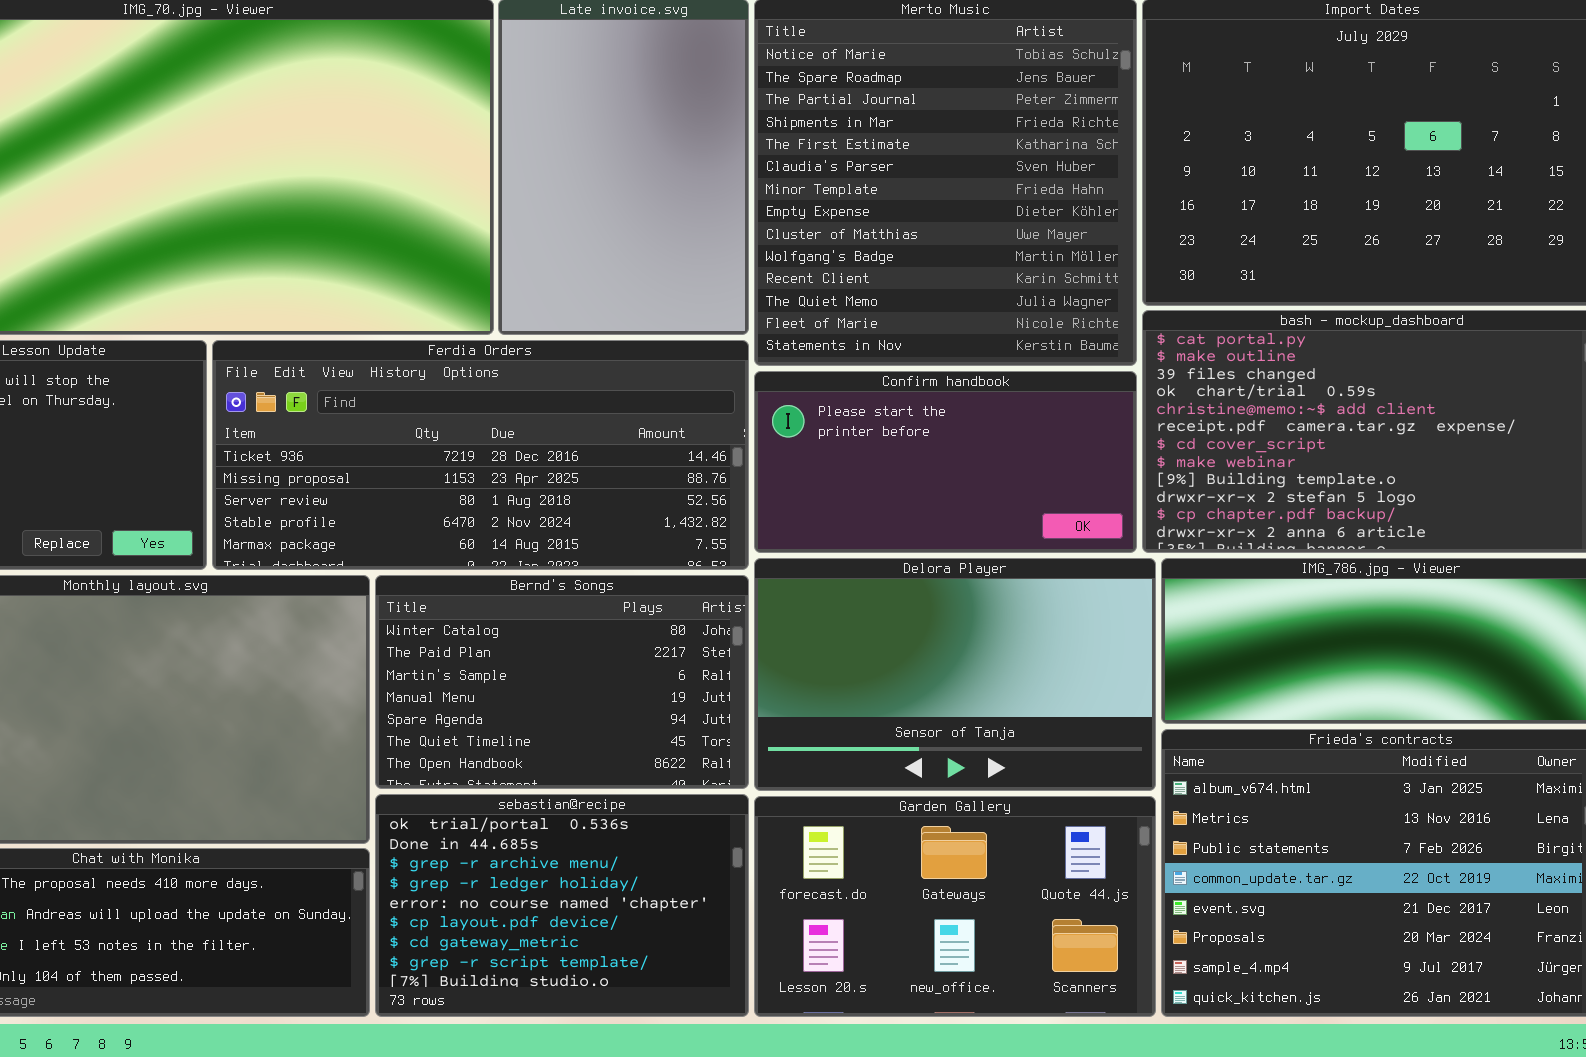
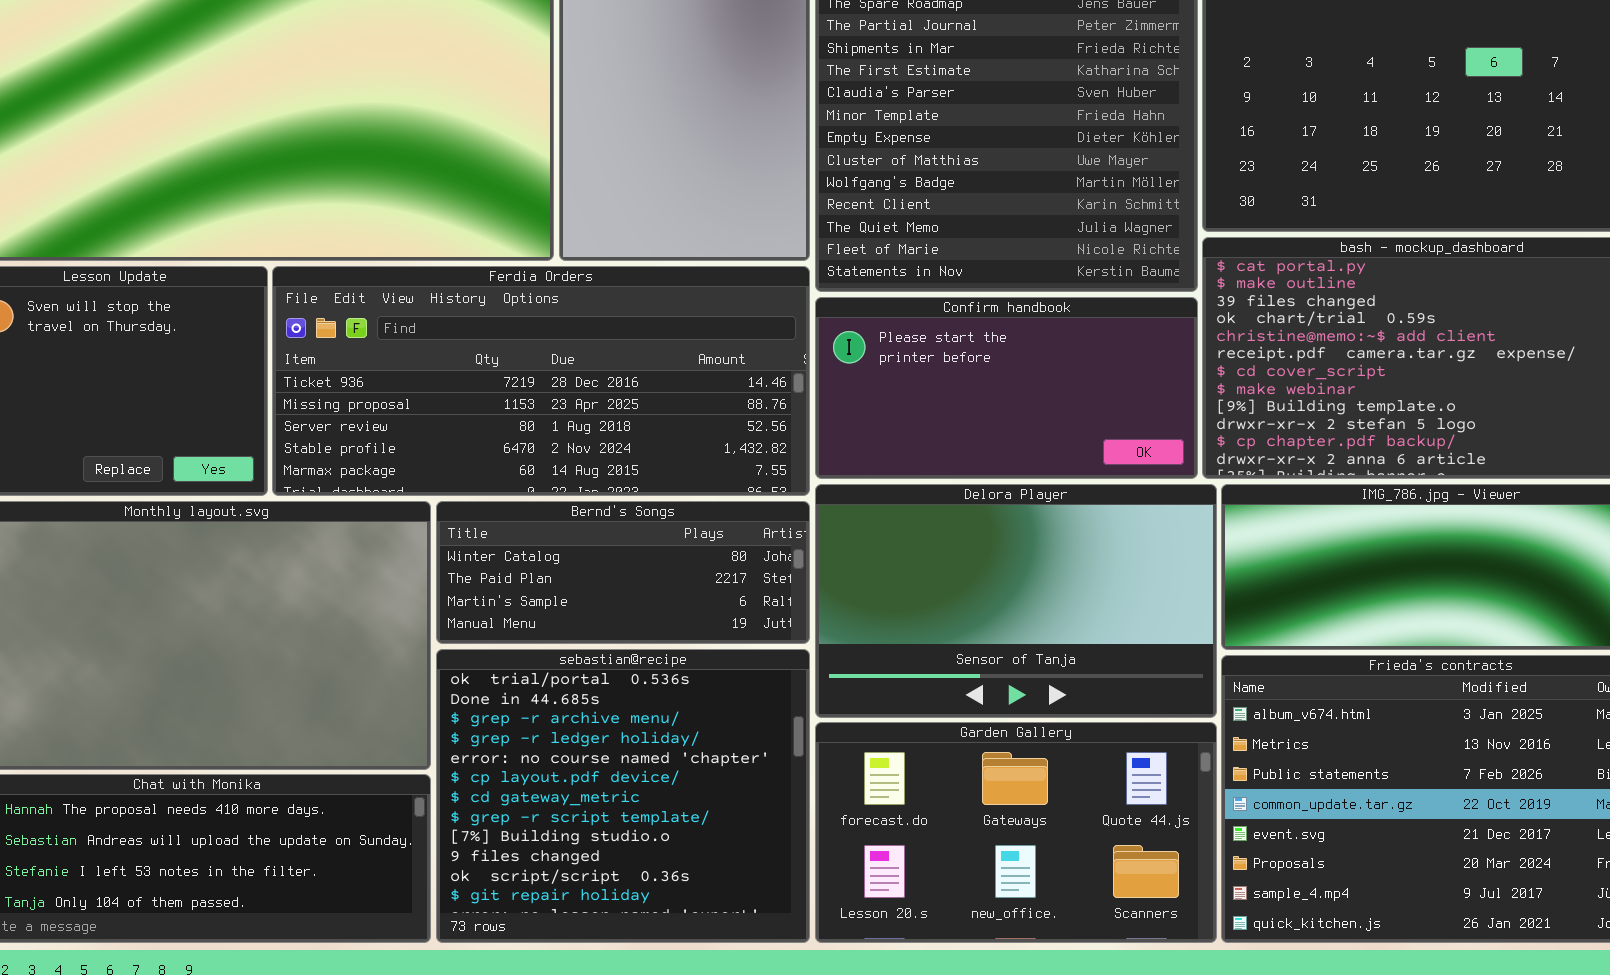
Bernd's Songs: [375,575,749,789] -> [436,501,810,644], resized
sebastian@recipe: [375,794,749,1017] -> [436,649,810,943], resized

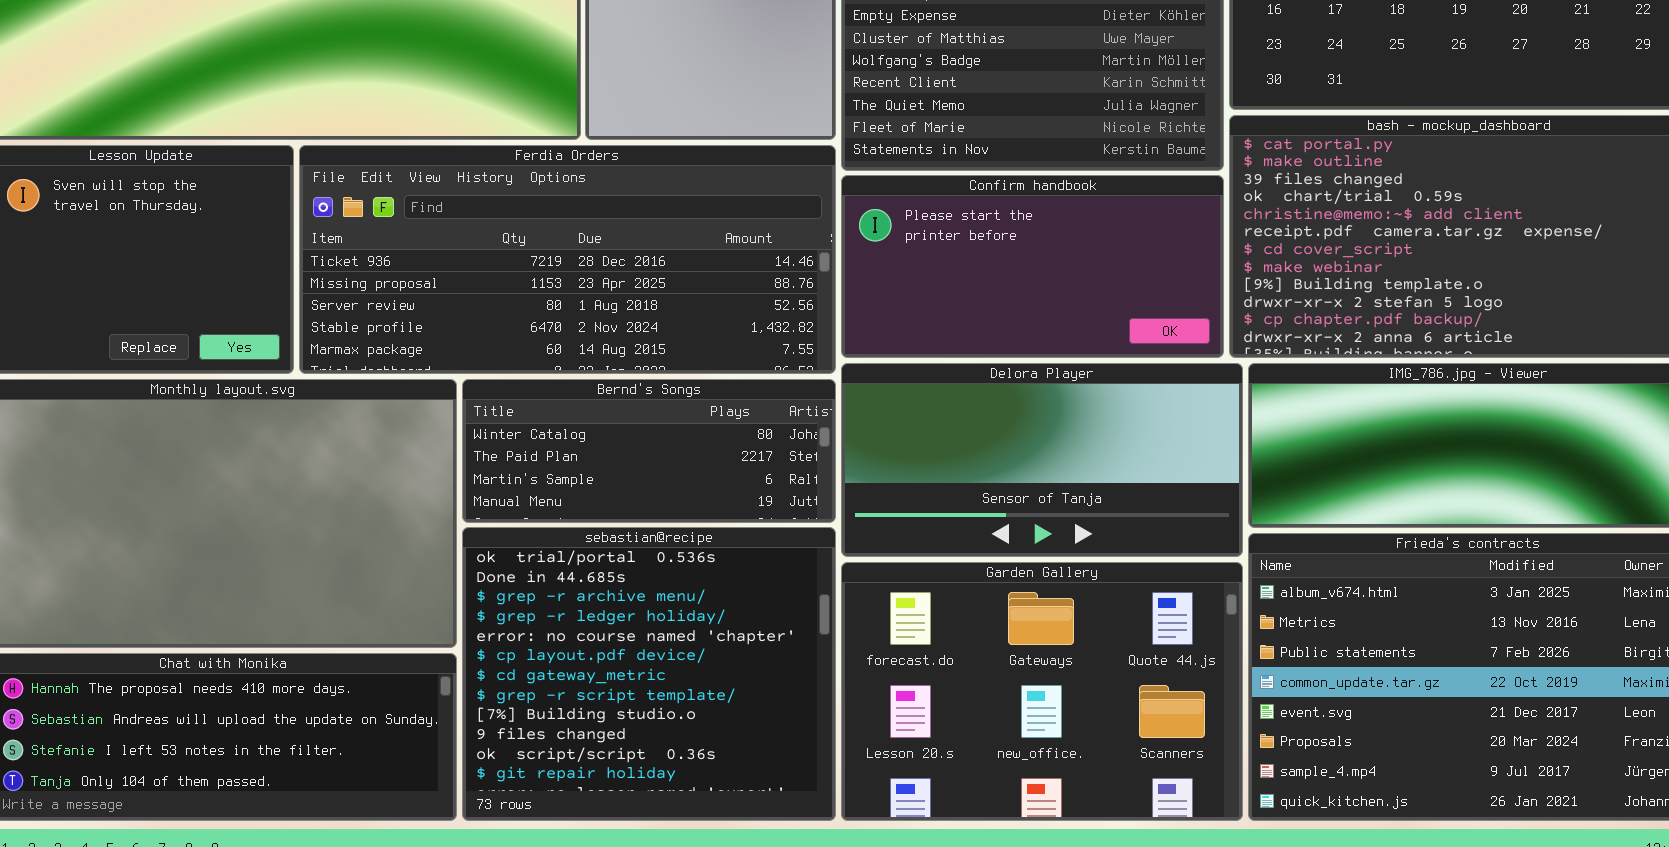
Delora Player: [815,484,1217,718] -> [841,363,1243,557], resized
Garden Gallery: [815,722,1217,943] -> [841,562,1243,821], resized

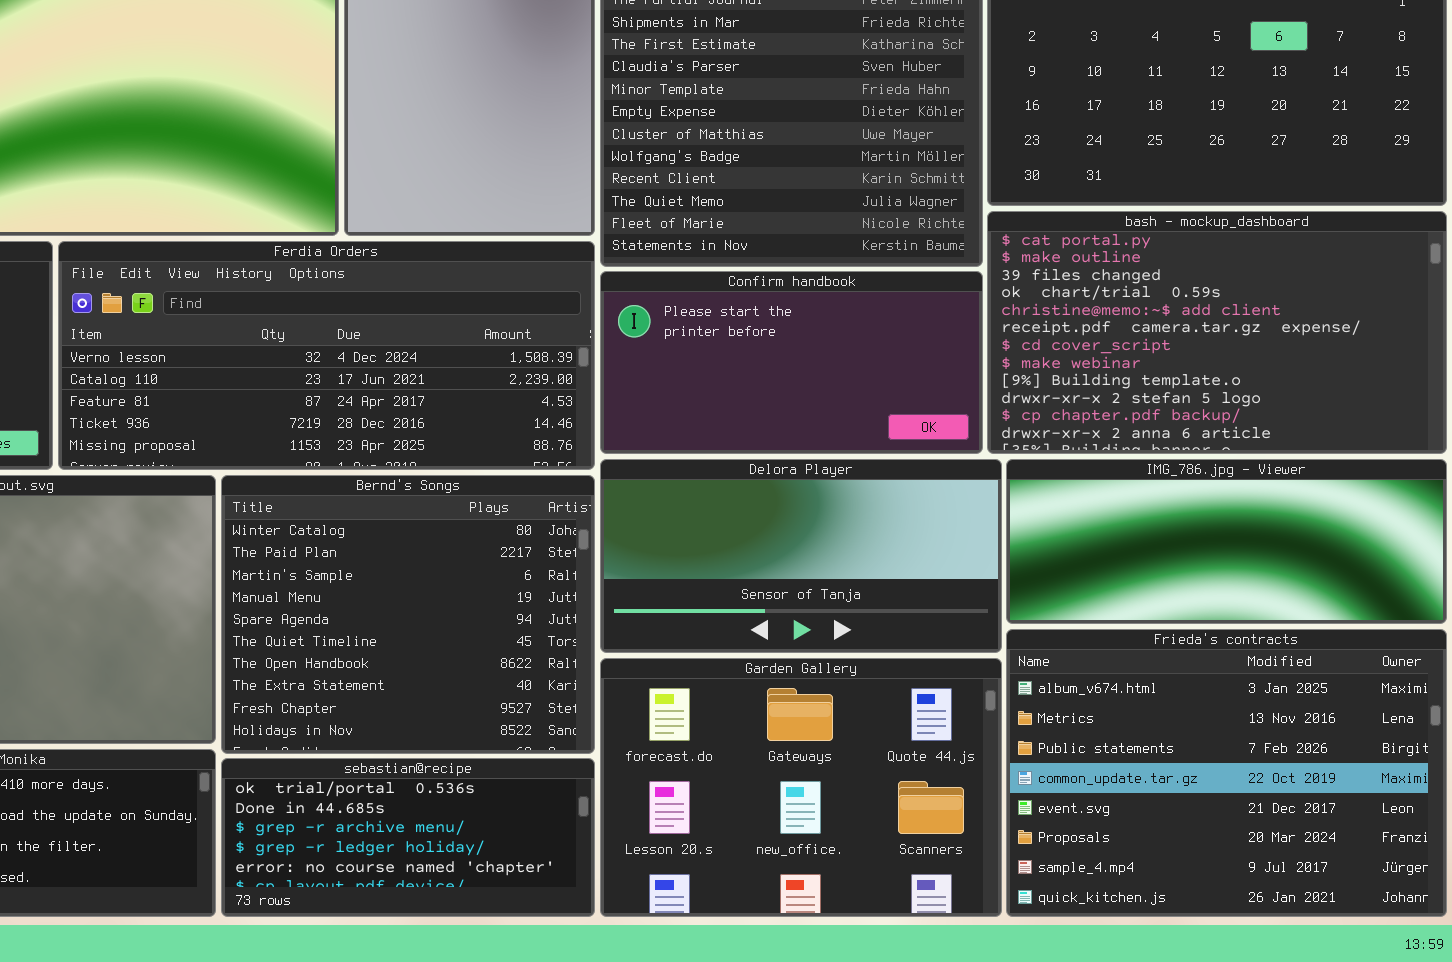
Ferdia Orders: [299,145,836,374] -> [58,241,595,470], scrolled up 3 rows
Bernd's Songs: [462,379,836,523] -> [221,475,595,754], resized
sebastian@recipe: [462,527,836,821] -> [221,758,595,917], resized

